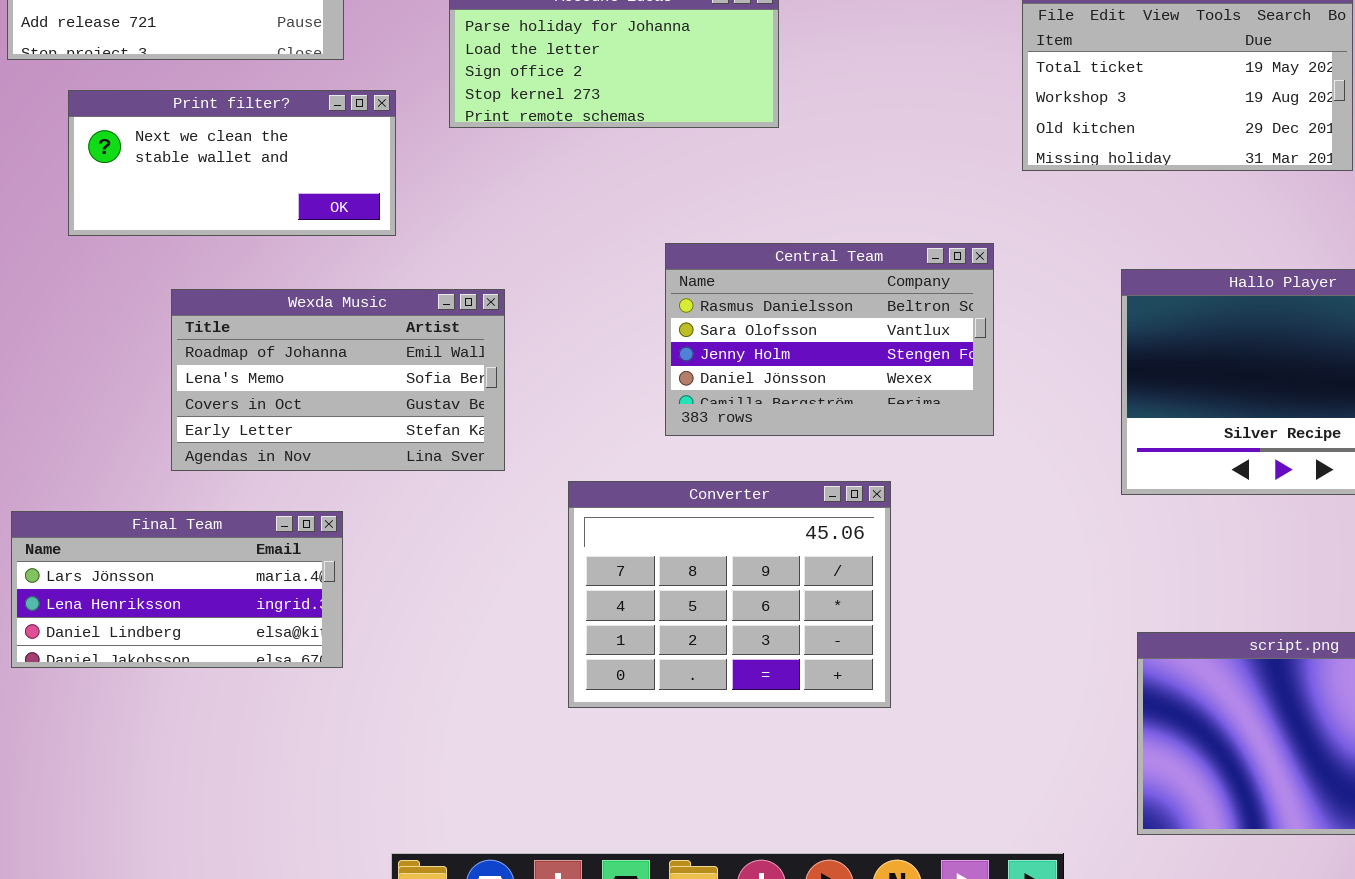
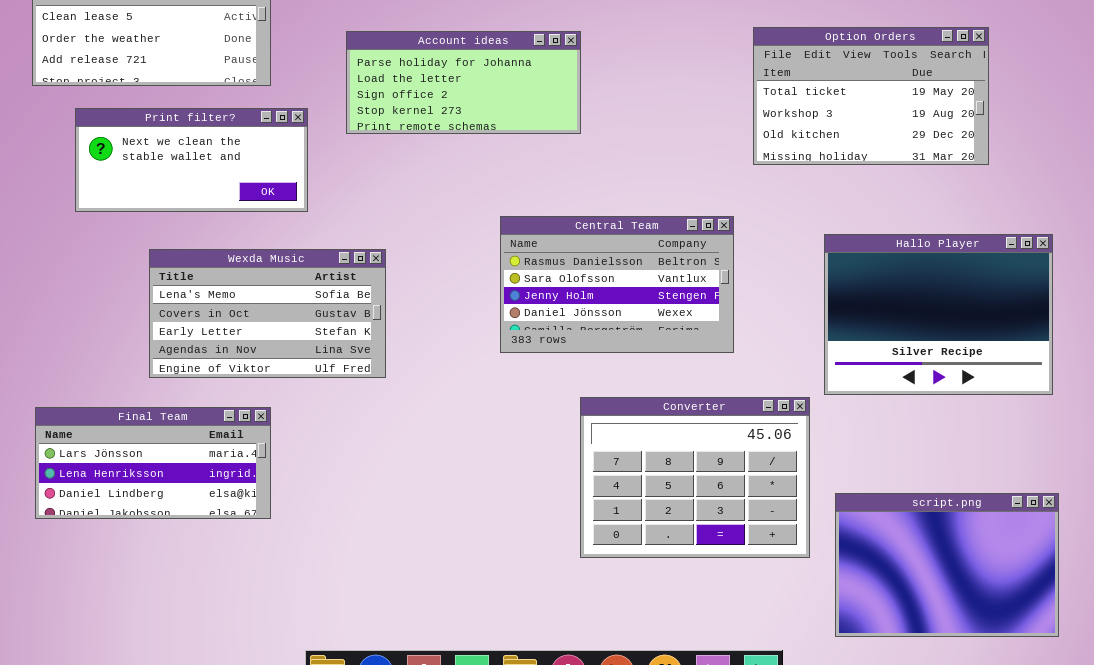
Wexda Music: [171,289,505,471] -> [149,249,386,378], scrolled down 1 row
Converter: [568,481,891,708] -> [580,397,810,558], moved

